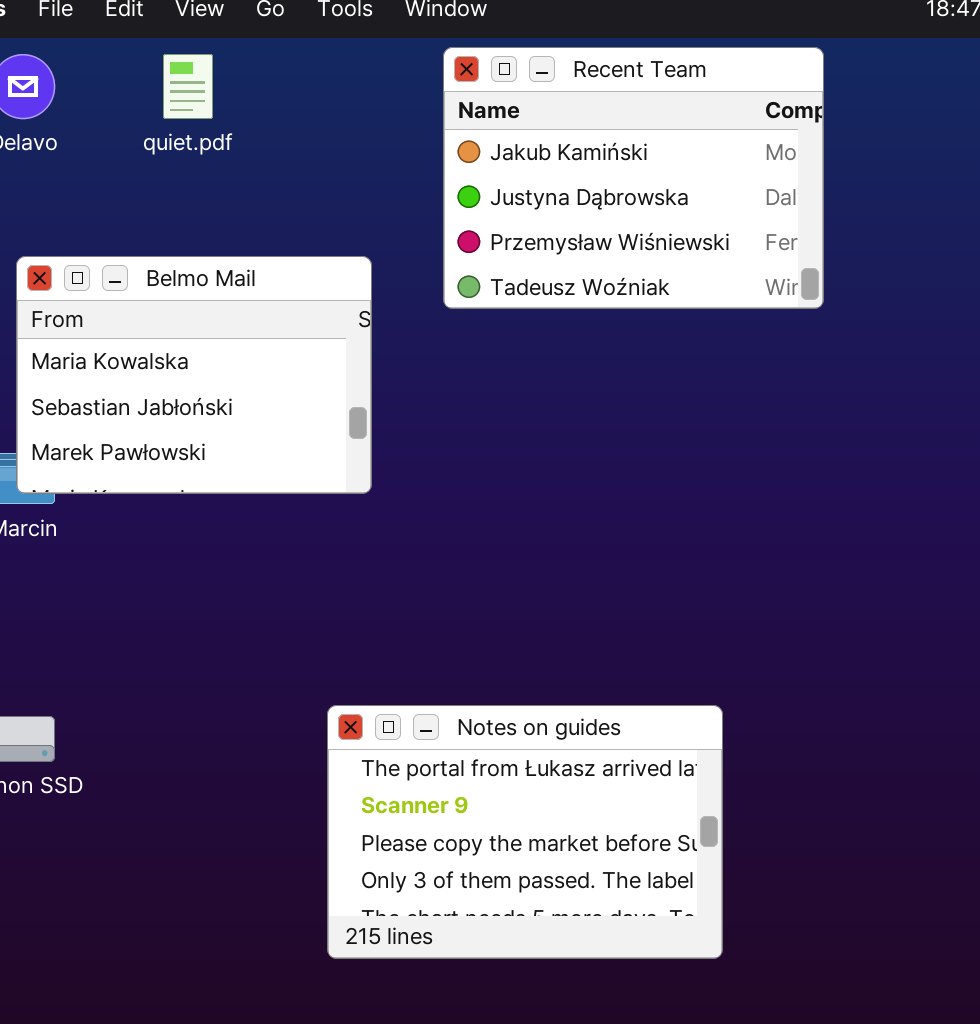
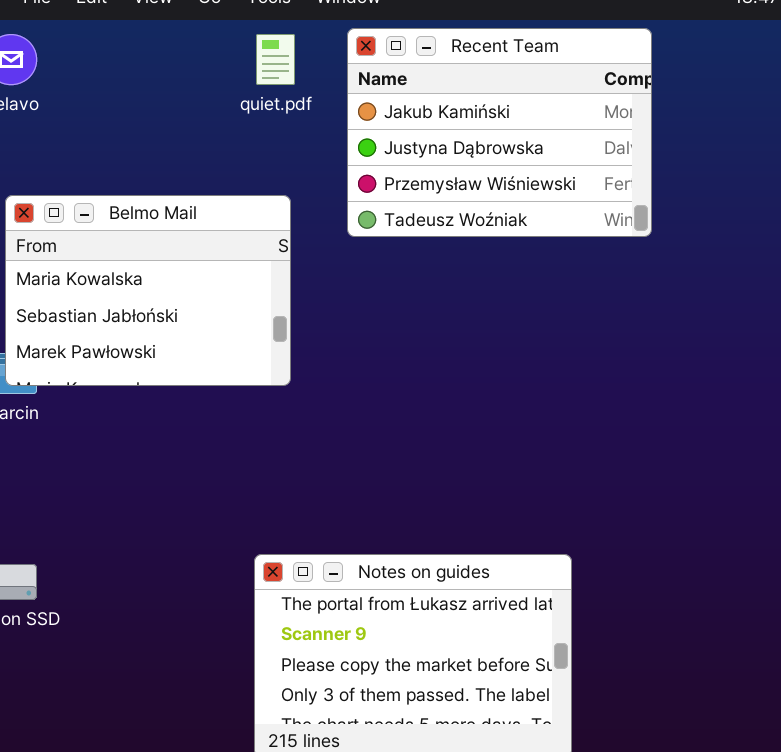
quiet.pdf: [163,54,213,119] -> [256,34,295,85], moved

